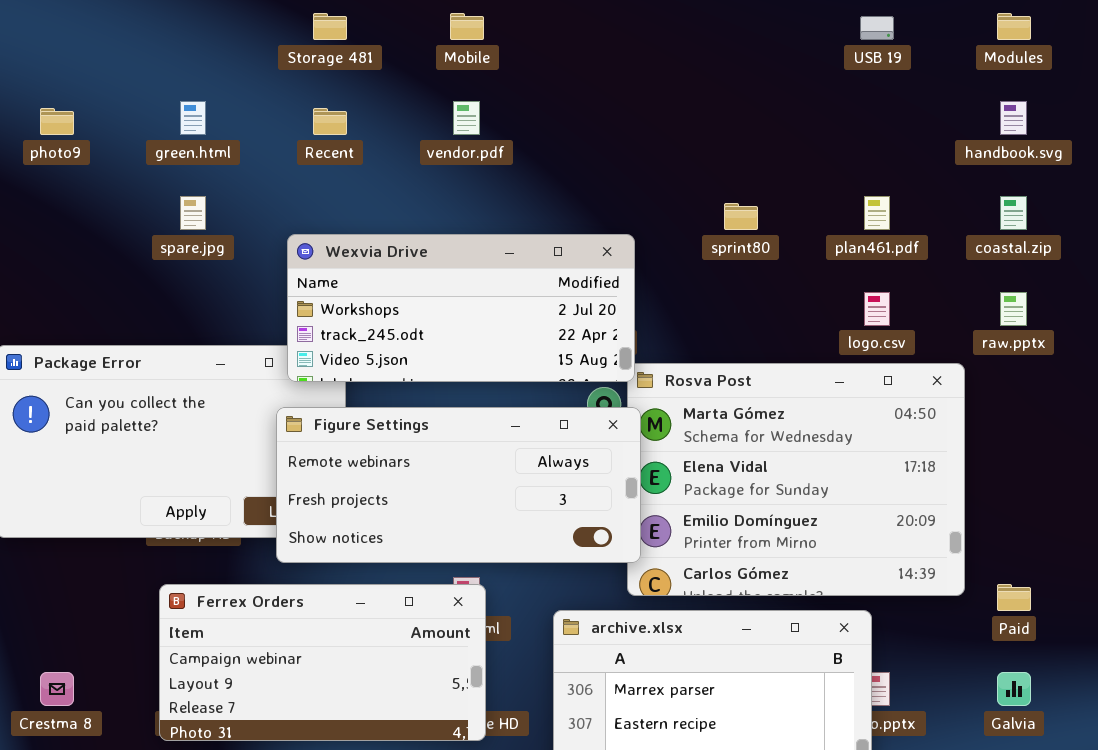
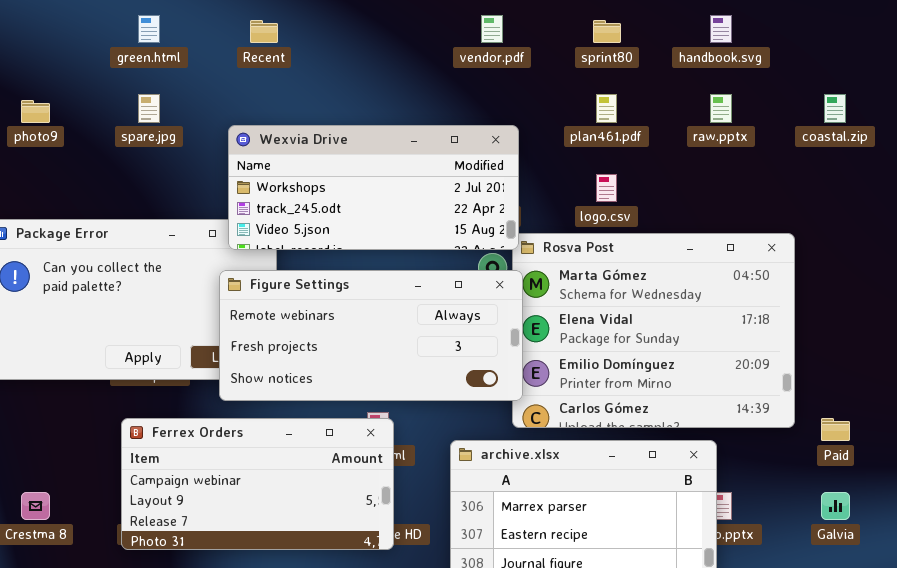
vendor.pdf: [453,101,480,135] -> [481,15,503,43], moved
handbook.svg: [1000,101,1027,135] -> [710,15,732,43], moved
photo9: [40,108,74,135] -> [21,100,50,123], moved
plan461.pdf: [864,196,890,230] -> [596,94,617,123], moved
sprint80: [724,203,758,230] -> [593,20,621,43], moved
logo.csv: [864,292,890,326] -> [596,174,617,202], moved
raw.pptx: [1000,292,1027,326] -> [710,94,732,123], moved

